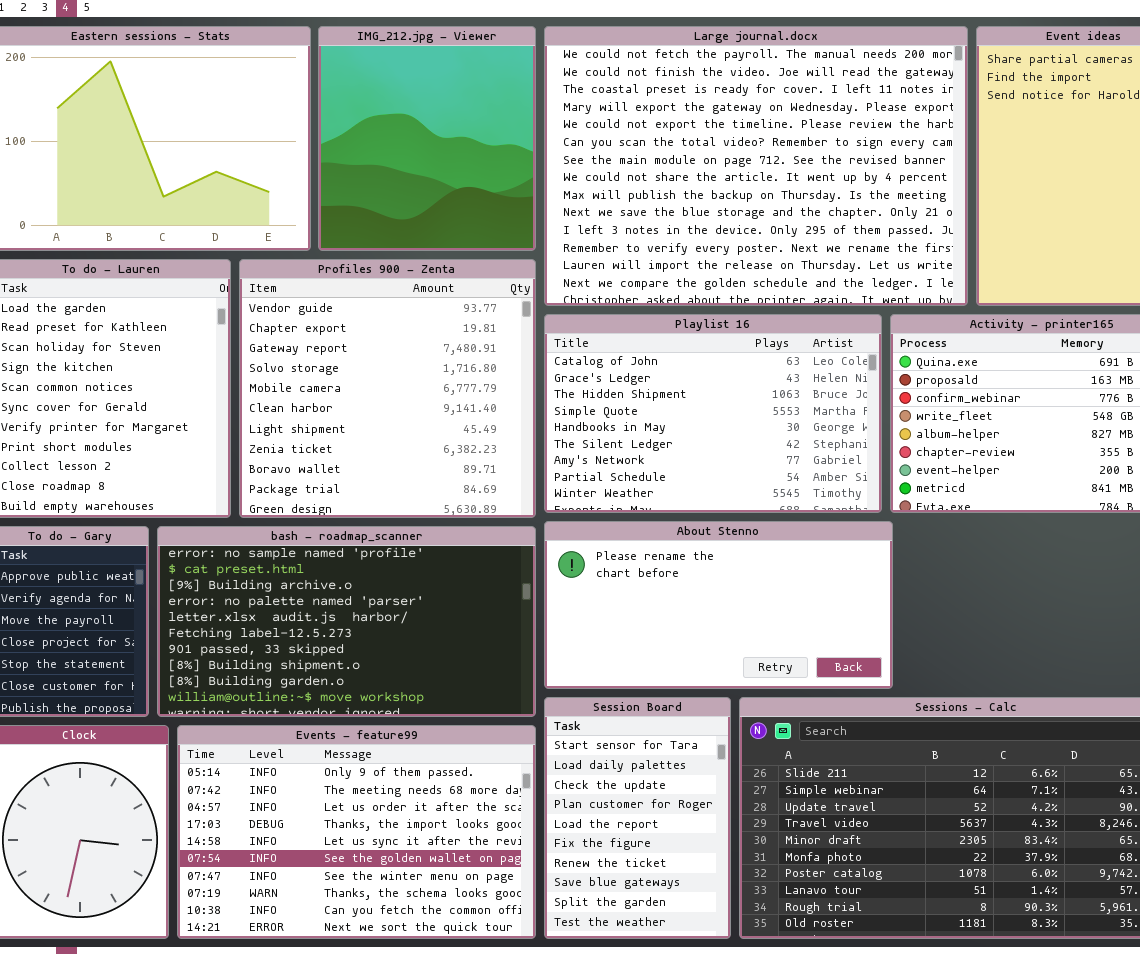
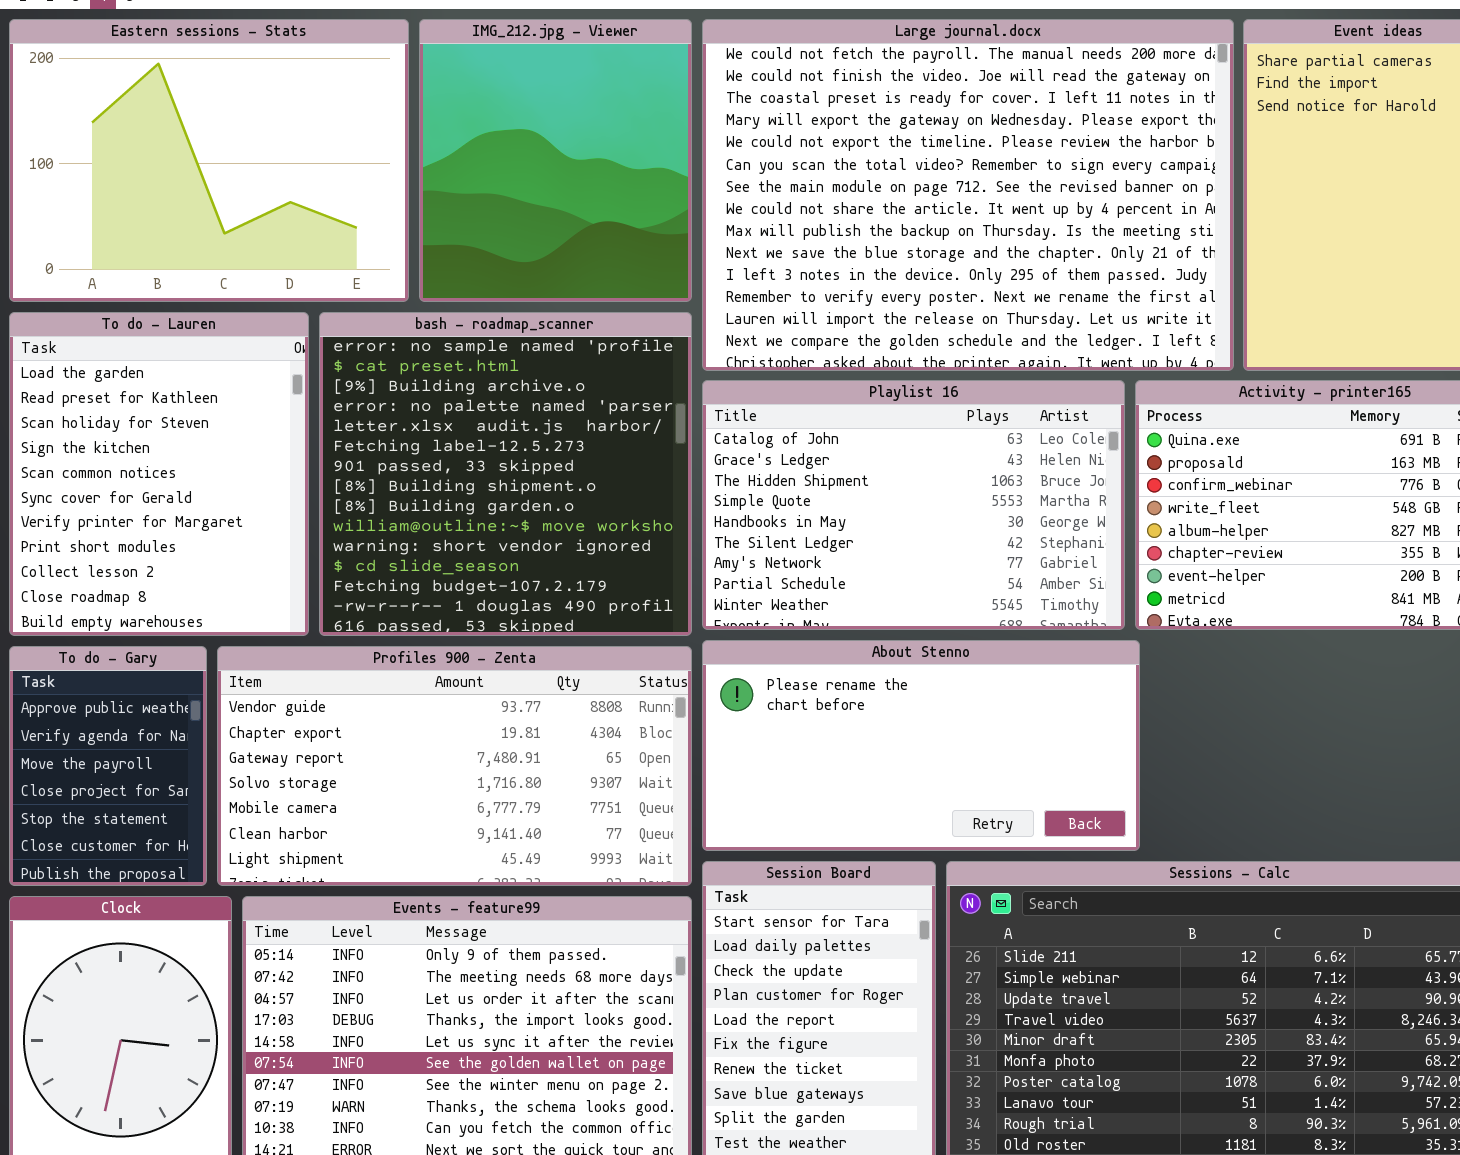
Profiles 900 - Zenta: [239,259,536,518] -> [217,646,692,886], moved, resized
bash - roadmap_scanner: [157,526,536,717] -> [319,312,692,636], moved, resized

